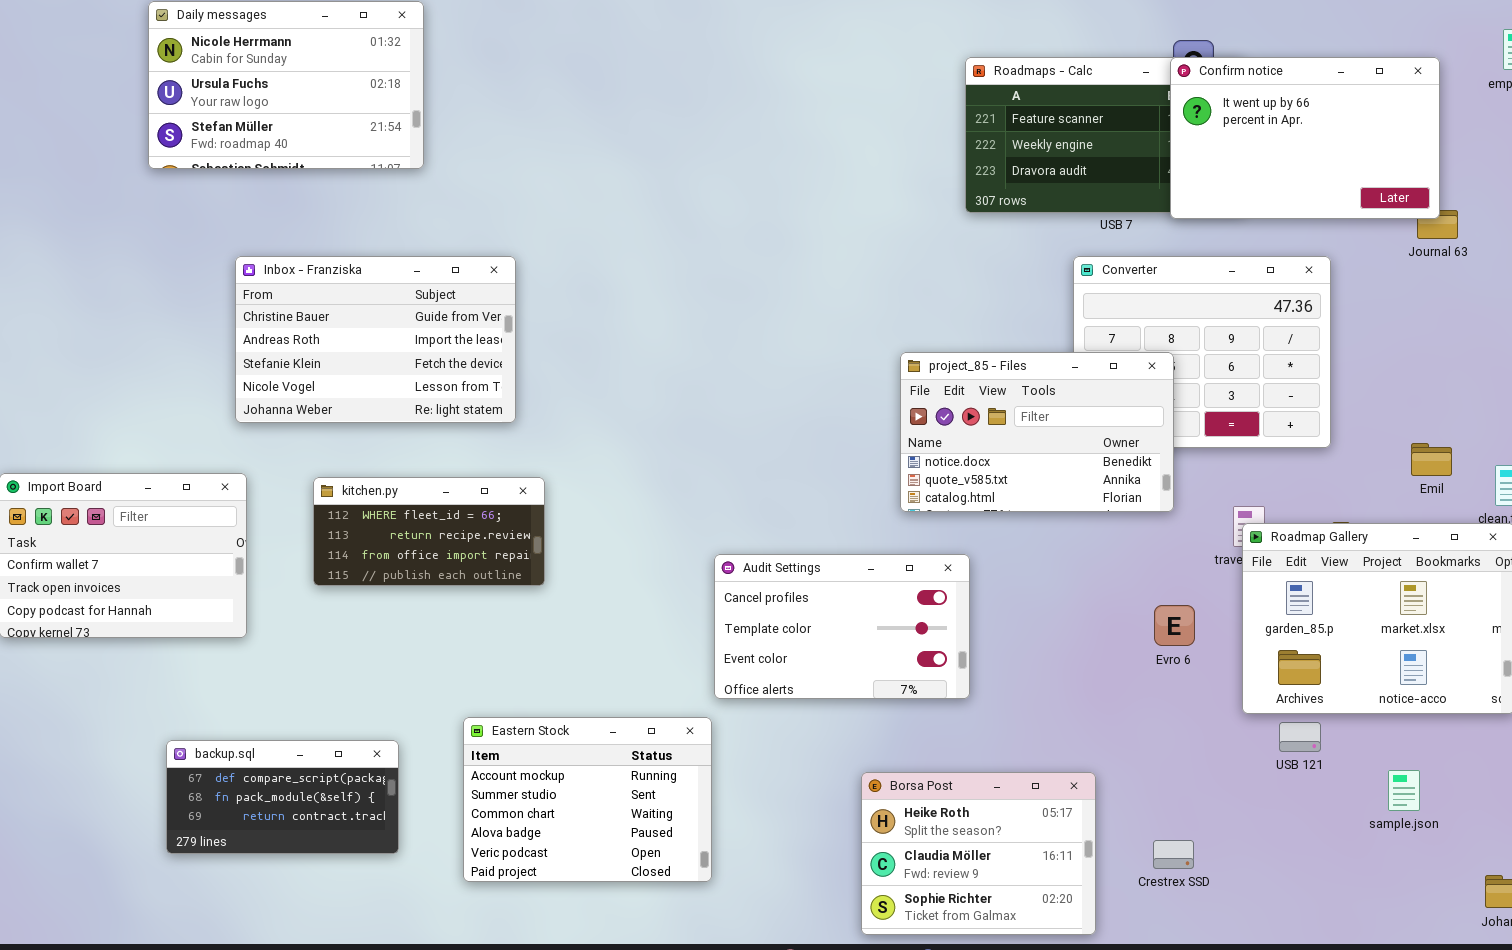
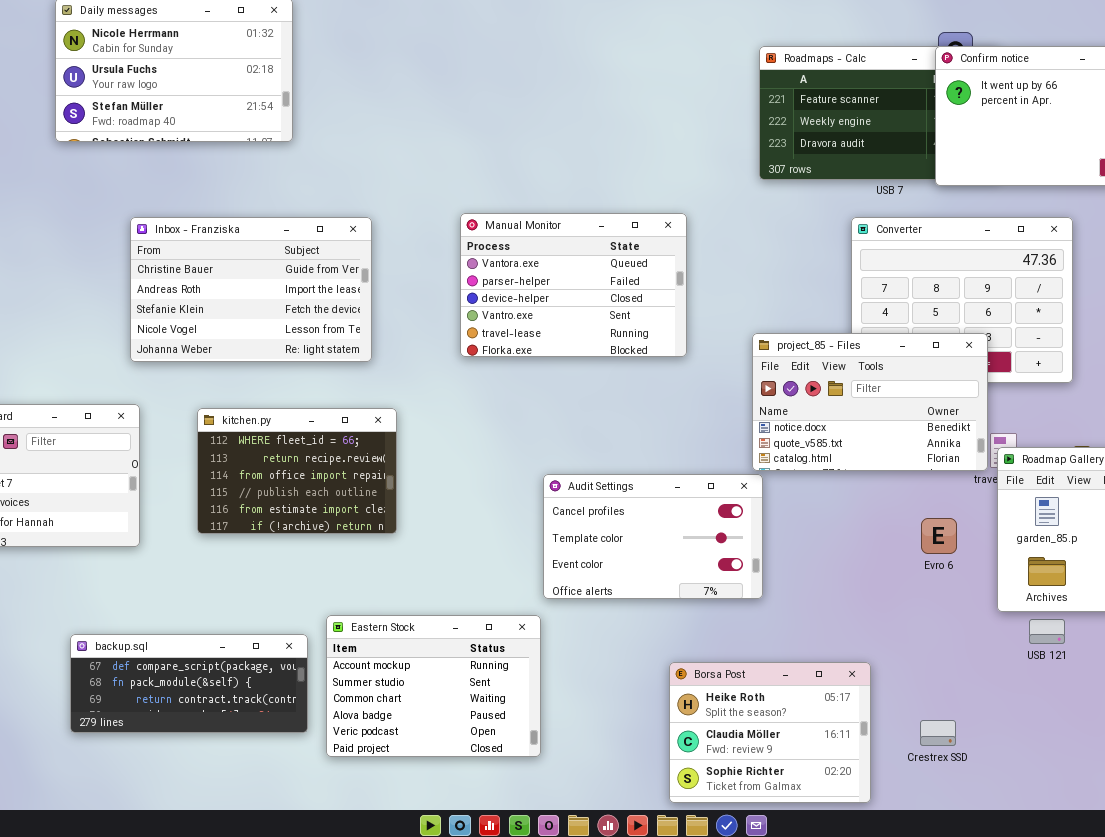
Manual Monitor: none -> [460,213,687,357], opened
project_85 - Files: [900,352,1174,512] -> [752,333,988,471], moved
kitchen.py: [313,477,545,586] -> [197,408,397,534], resized
backup.sql: [166,740,399,854] -> [70,634,308,733], resized

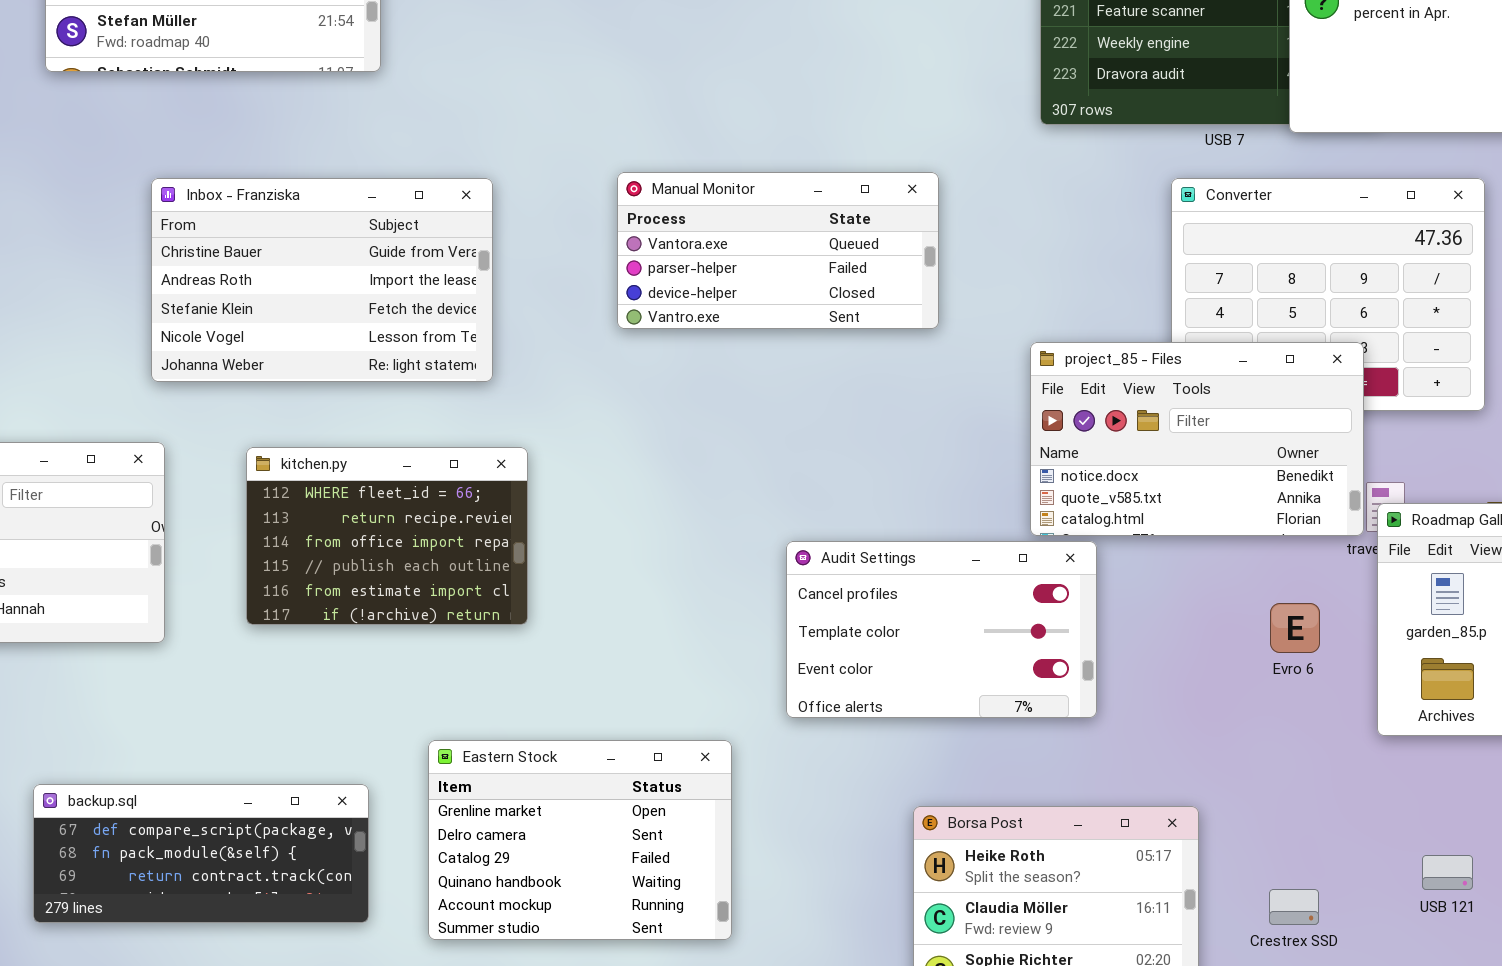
Manual Monitor: [460,213,687,357] -> [617,172,939,329], resized
Audit Settings: [543,474,763,599] -> [786,541,1097,718], moved
Eastern Stock: [326,615,541,757] -> [428,740,732,940], scrolled up 4 rows
USB 121: [1029,619,1065,644] -> [1422,855,1473,890], moved
backup.sql: [70,634,308,733] -> [33,784,369,923], moved

